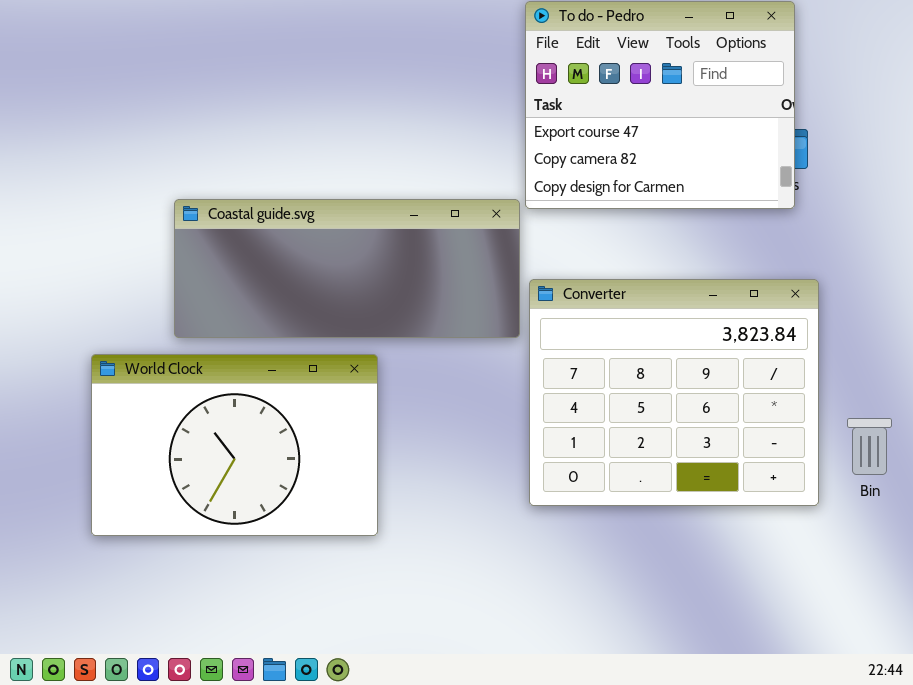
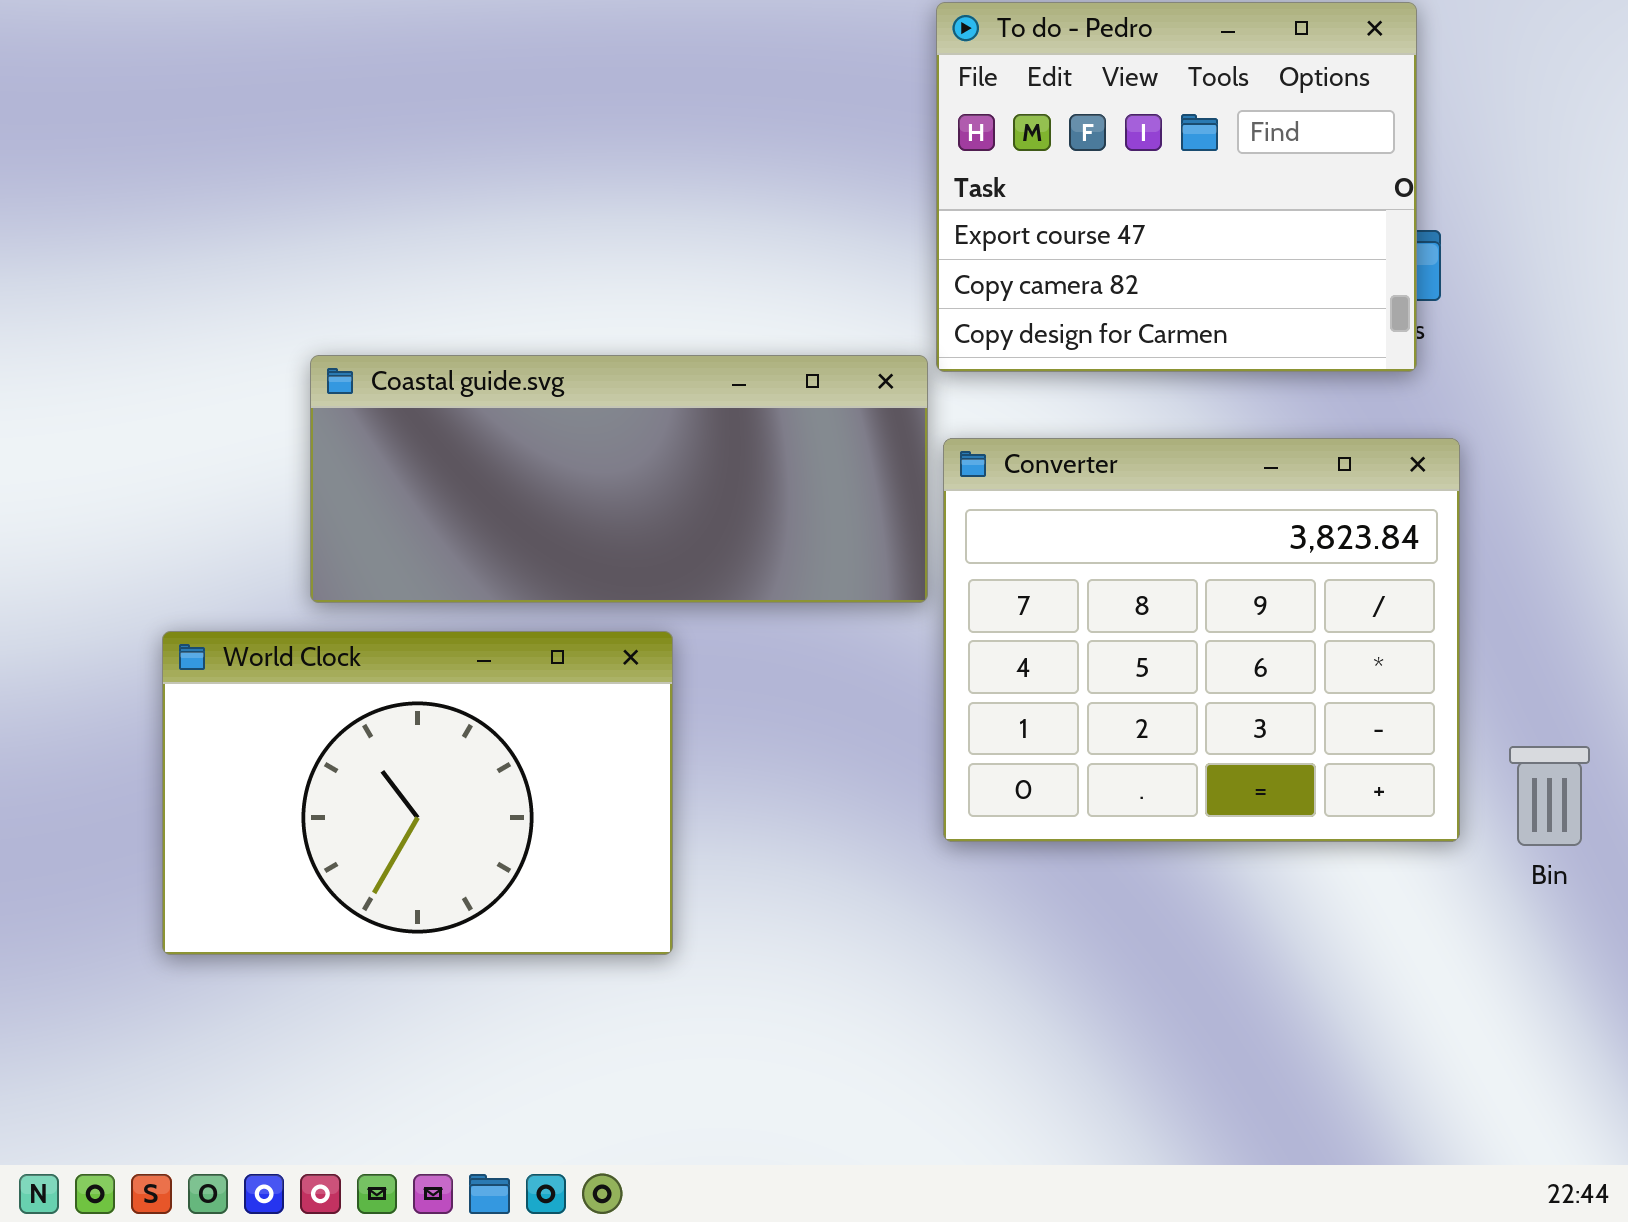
Converter: [529,279,819,506] -> [943,438,1460,842], moved

